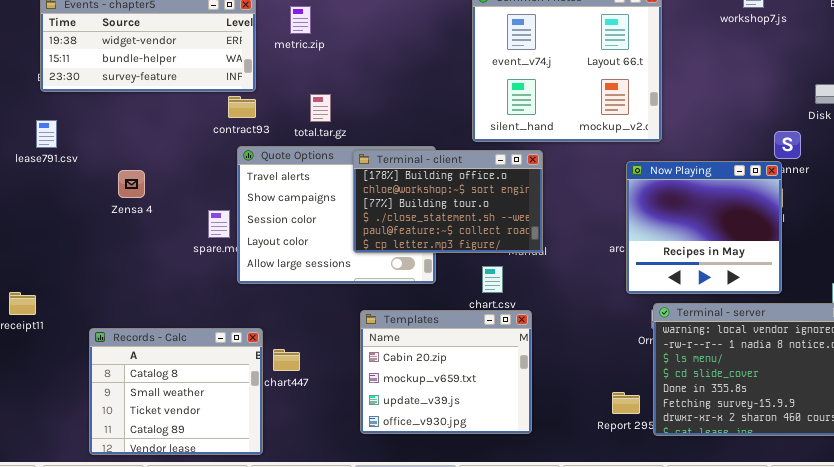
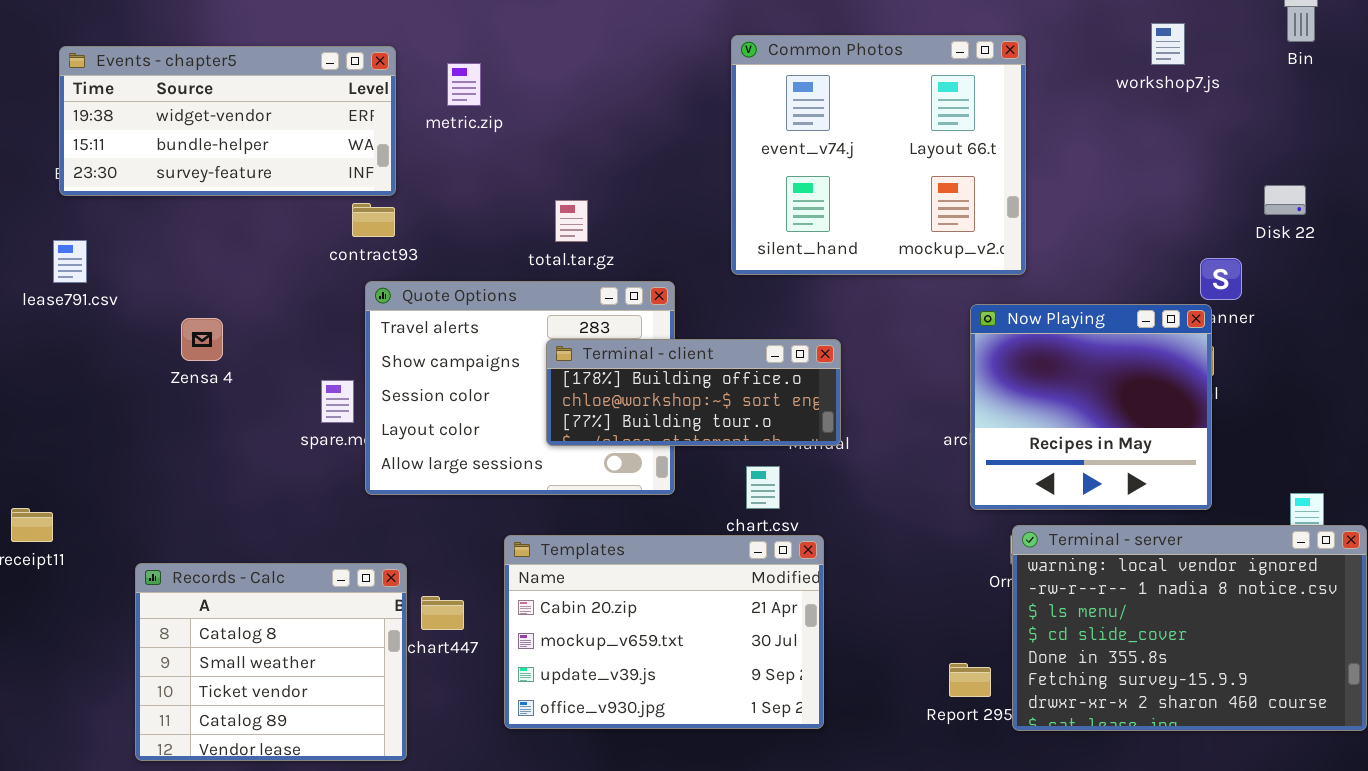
total.tar.gz: [310,94,331,122] -> [555,200,588,242], moved
Terminal - client: [353,150,543,253] -> [546,339,841,446], resized
Templates: [360,310,532,434] -> [504,535,824,729], resized

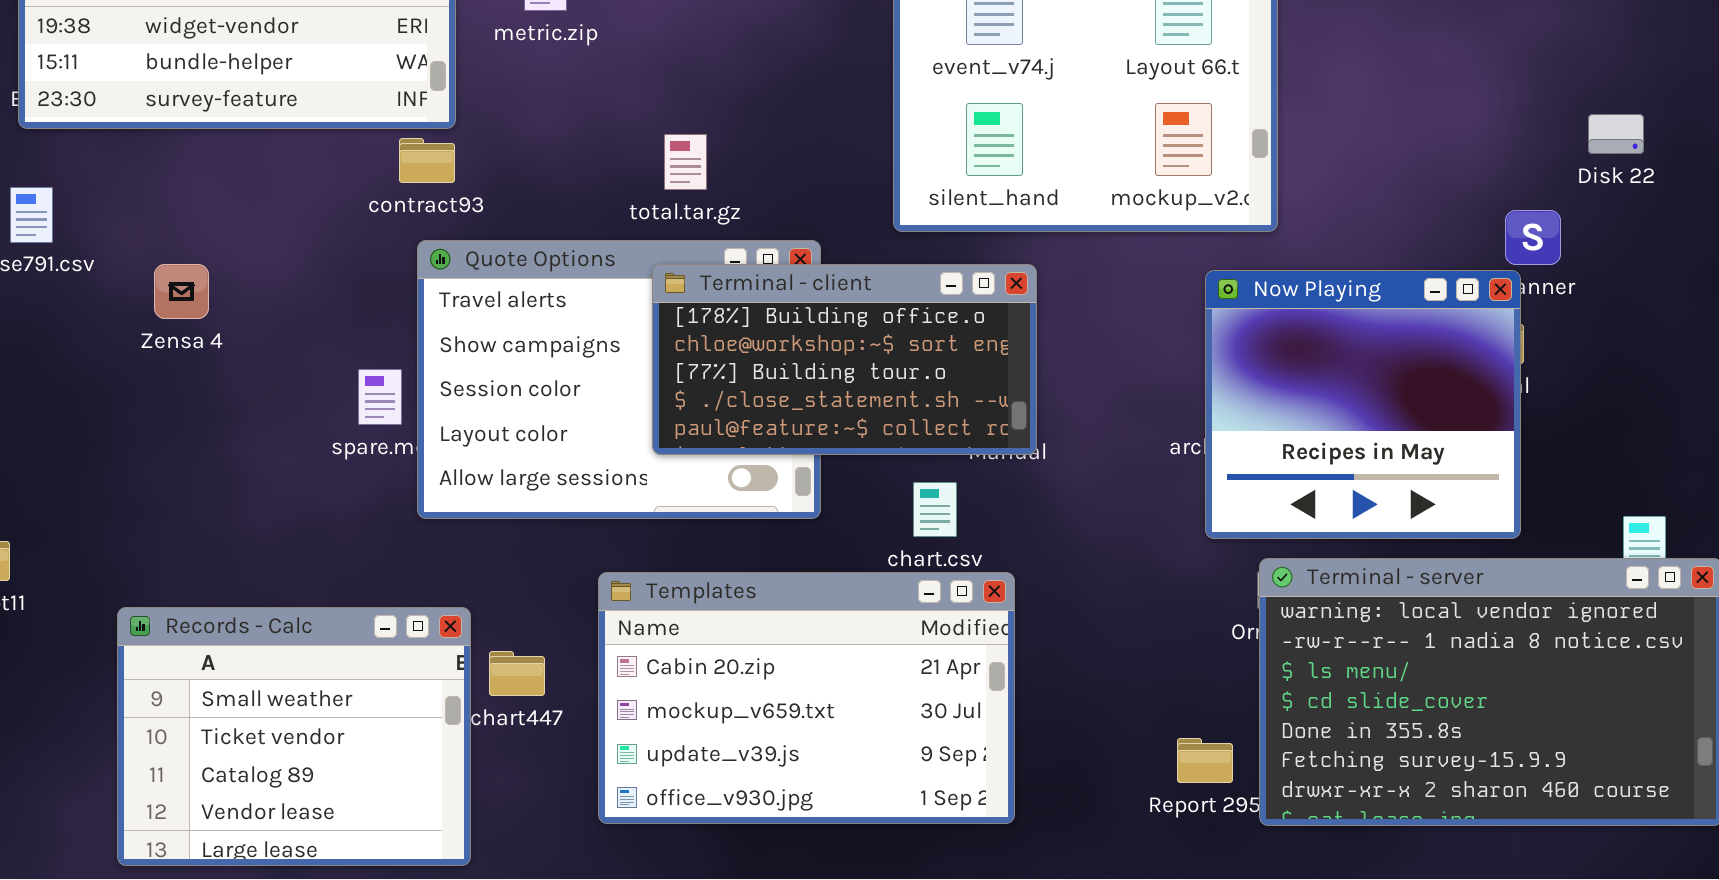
Zensa 4: [181,318,223,361] -> [154,264,209,319], moved
Terminal - client: [546,339,841,446] -> [652,264,1037,455], resized
Records - Calc: [135,563,407,761] -> [117,607,471,866], scrolled down 1 row

